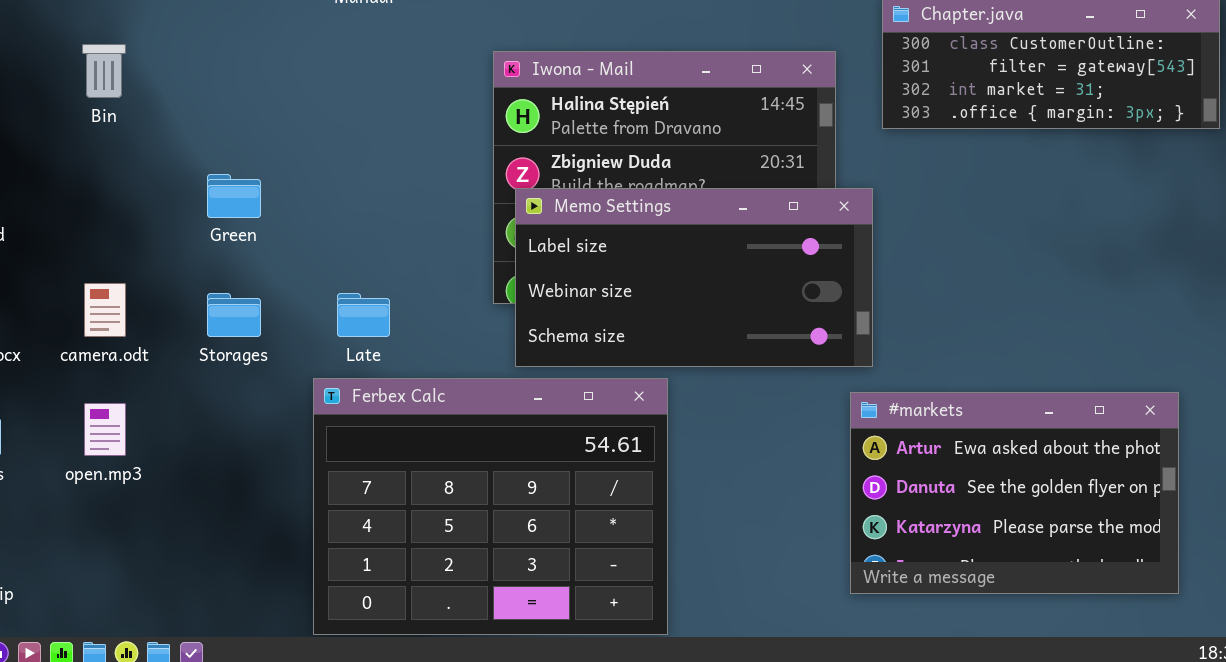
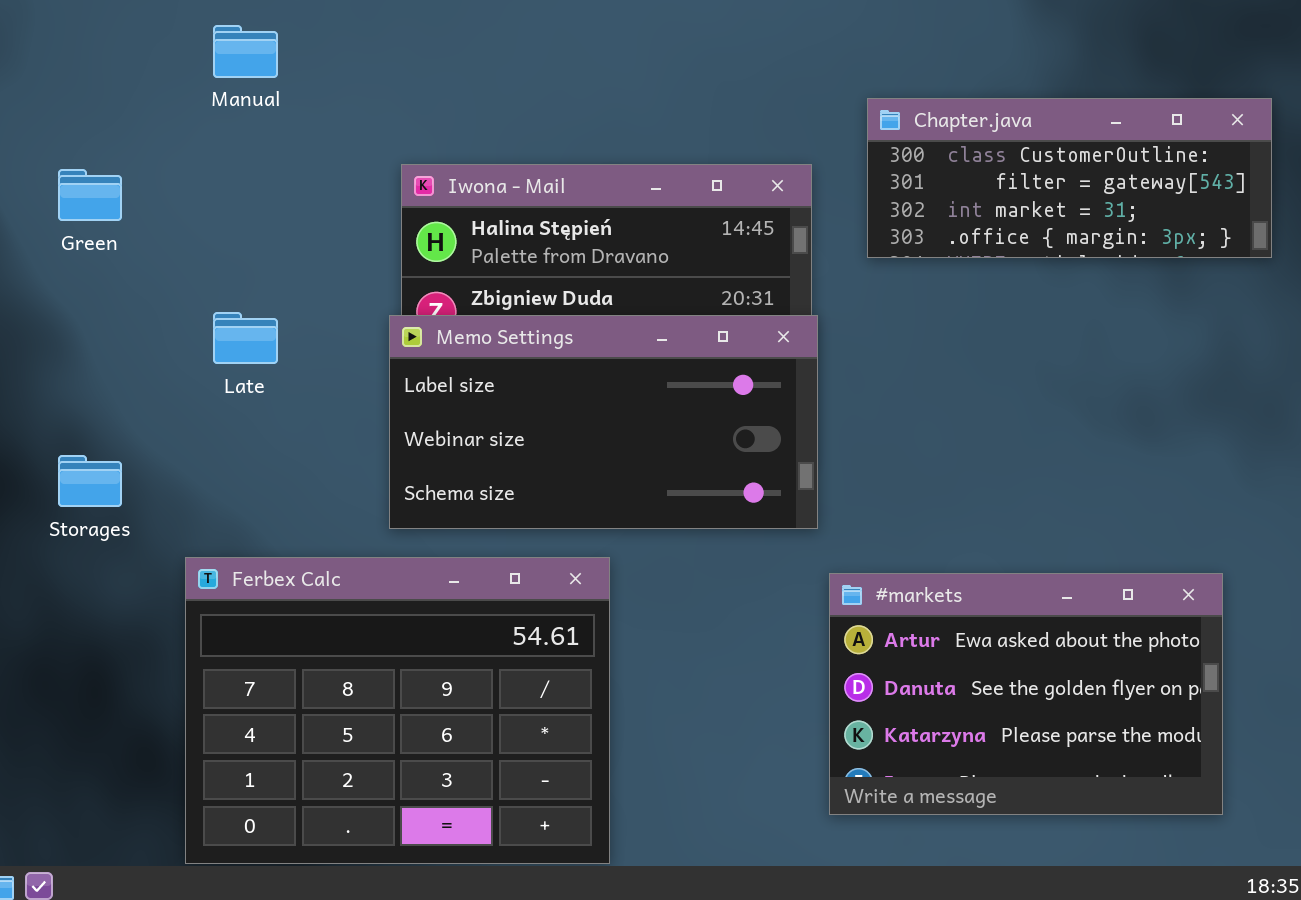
Green: [207,174,261,218] -> [58,169,122,221], moved
Memo Settings: [515,188,873,367] -> [389,315,818,529], moved
Late: [337,293,390,337] -> [213,312,278,364], moved

